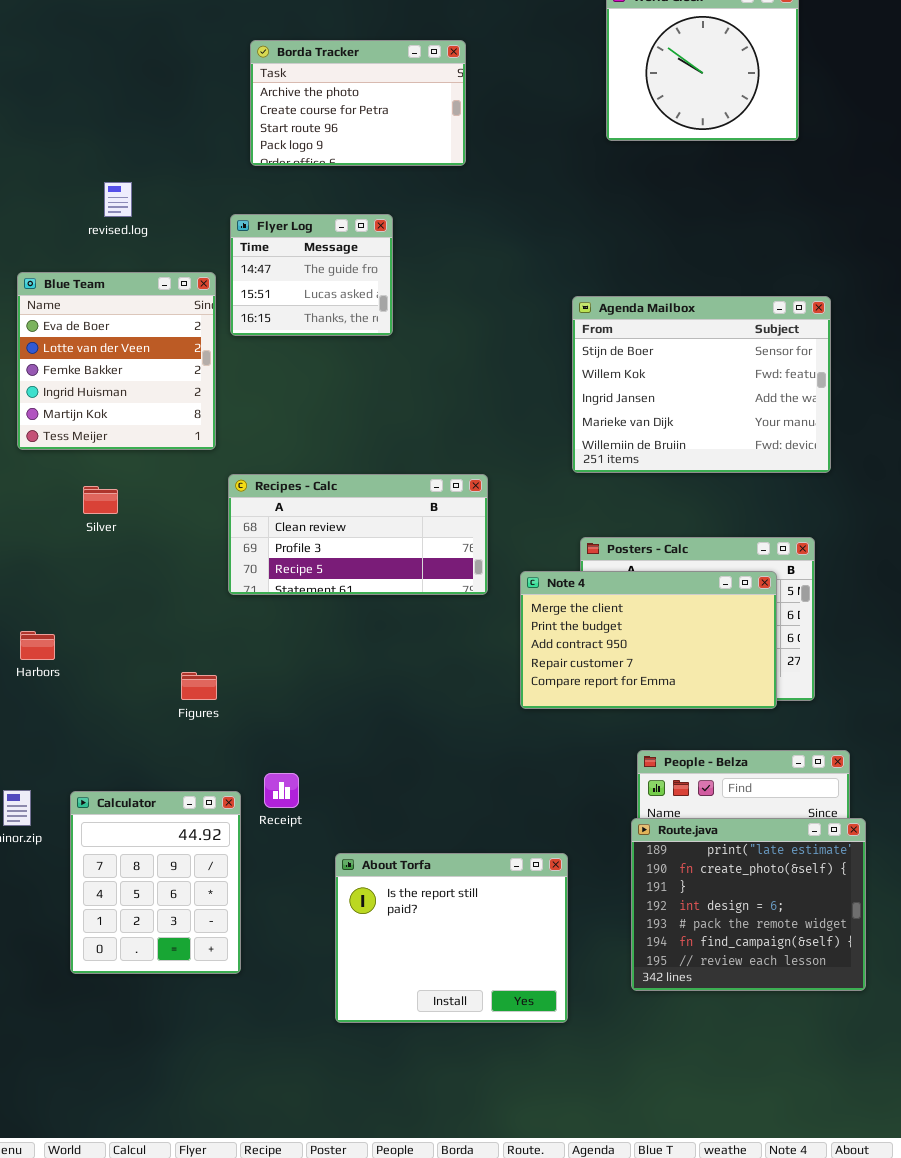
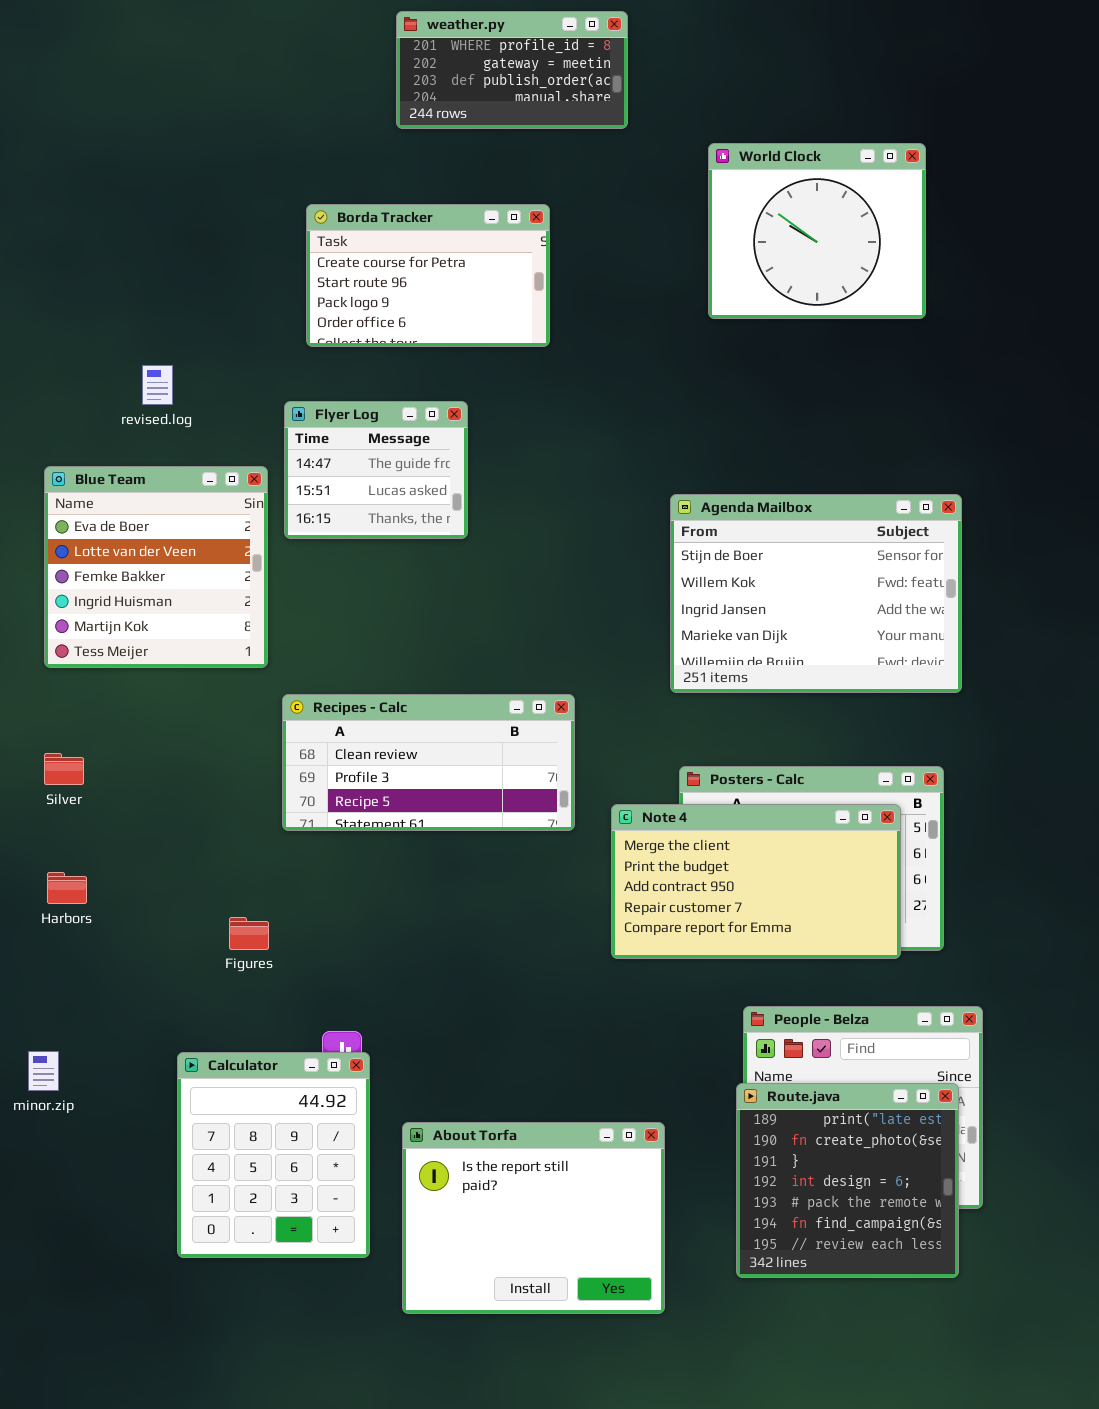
Borda Tracker: [250,40,466,166] -> [306,204,550,347], scrolled down 1 row
Silver: [83,486,118,514] -> [44,753,84,785], moved
Calculator: [70,791,241,974] -> [177,1052,370,1258], moved
Route.java: [631,818,866,991] -> [736,1083,959,1278], resized

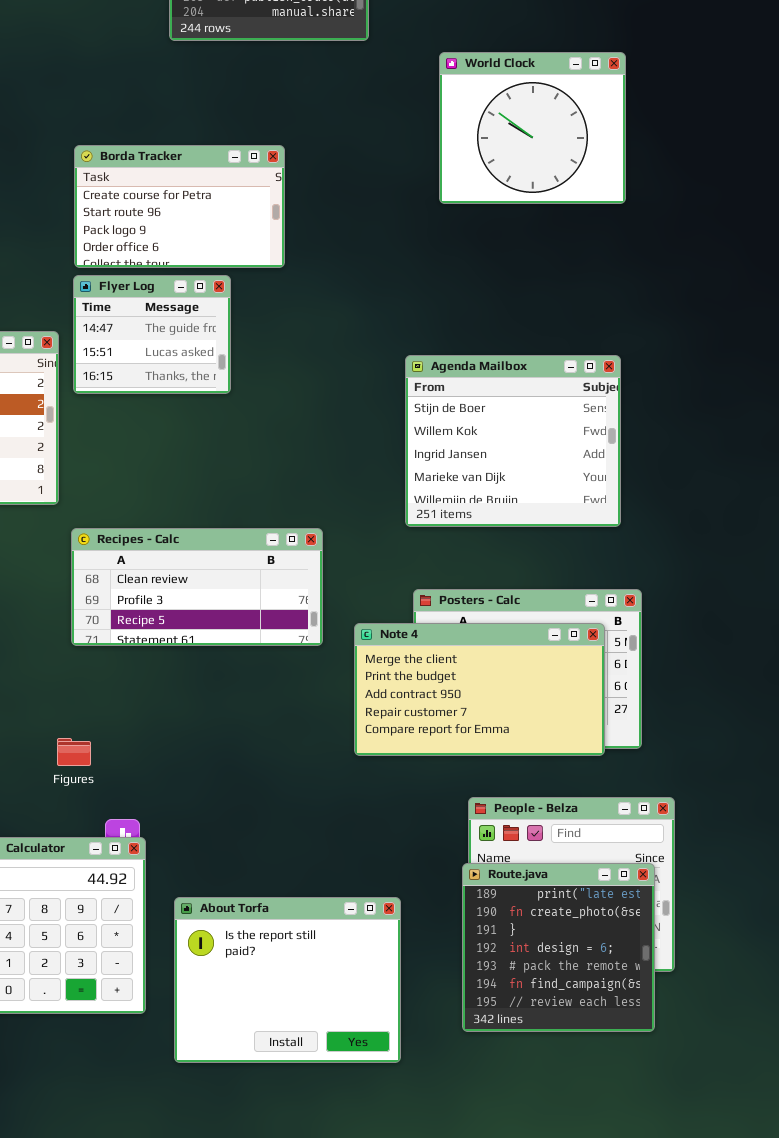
Borda Tracker: [306,204,550,347] -> [74,145,285,268], moved
Agenda Mailbox: [670,494,962,693] -> [405,355,621,527], resized
Figures: [229,917,269,950] -> [57,738,91,766], moved

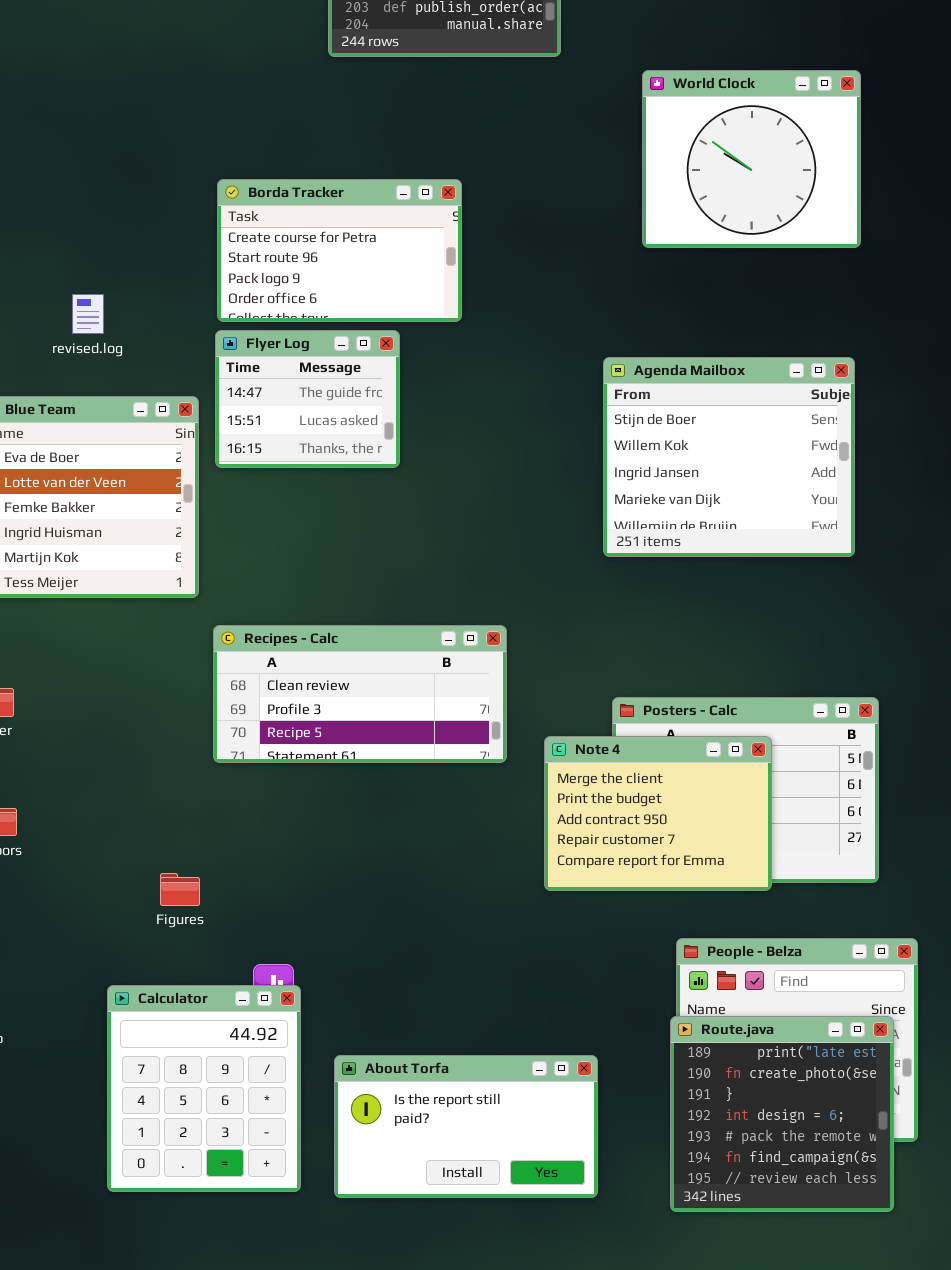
Agenda Mailbox: [405,355,621,527] -> [603,357,855,557], moved
Note 4: [354,623,605,756] -> [544,736,772,891], resized
Figures: [57,738,91,766] -> [160,873,200,906], moved
About Torfa: [174,897,401,1063] -> [334,1055,598,1198], resized

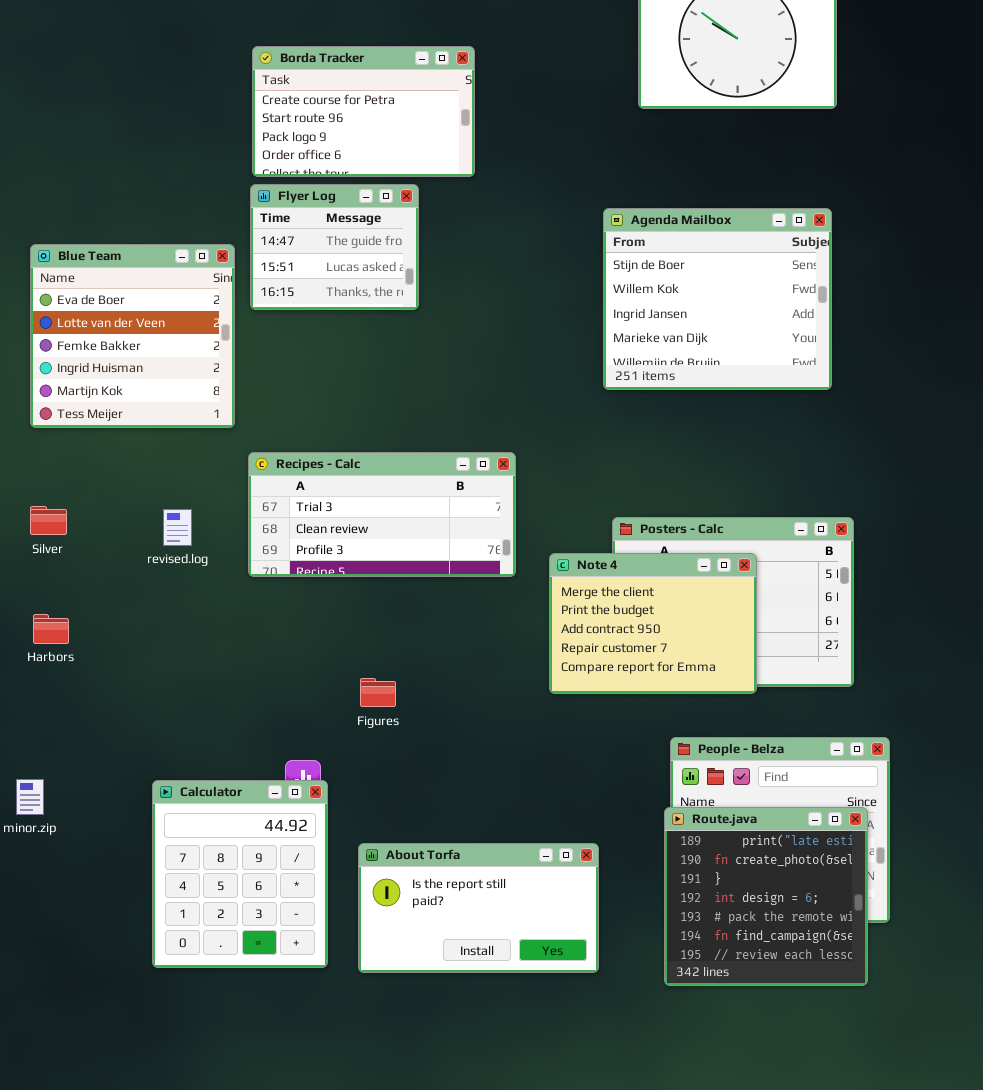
revised.log: [72,294,104,334] -> [163,509,192,546], moved
Recipes - Calc: [213,625,507,763] -> [248,452,516,577], scrolled up 1 row
Figures: [160,873,200,906] -> [360,678,396,707], moved

